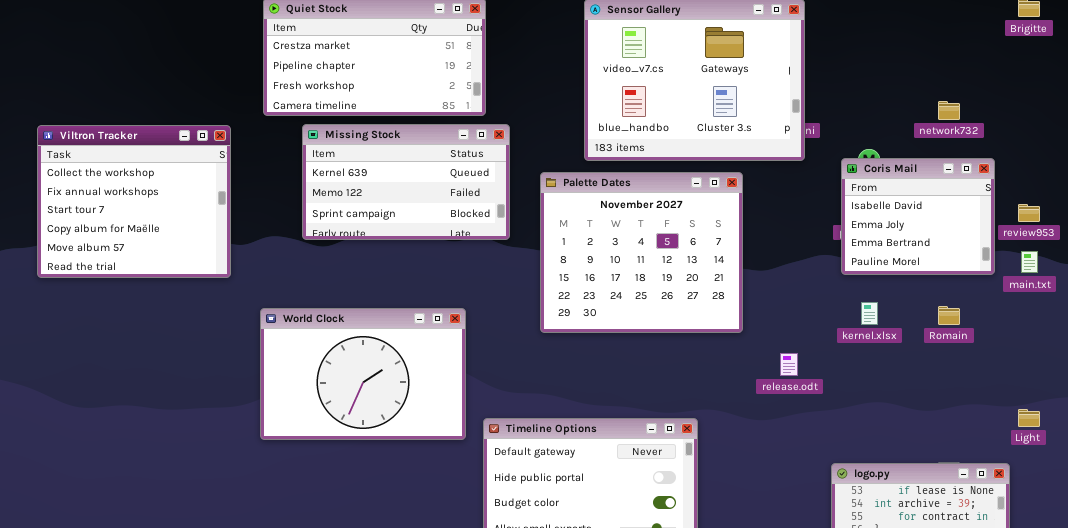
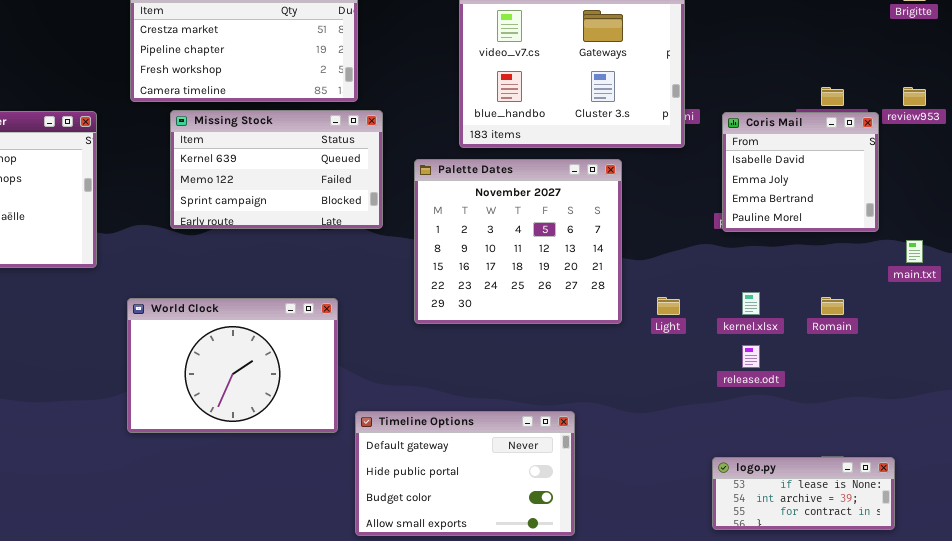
Coris Mail: [841,158,995,275] -> [722,112,879,232], moved
review953: [1018,204,1040,222] -> [903,87,926,106], moved
release.odt: [780,353,798,376] -> [742,345,760,368], moved
Light: [1018,409,1040,427] -> [657,297,680,315], moved

